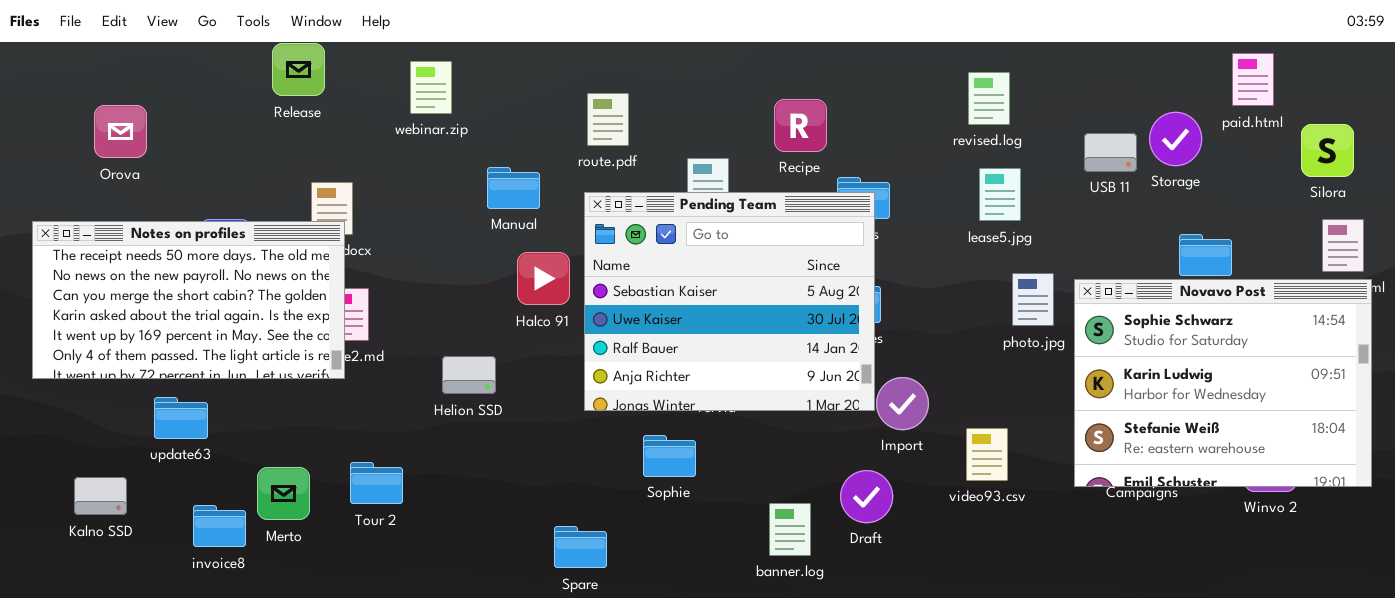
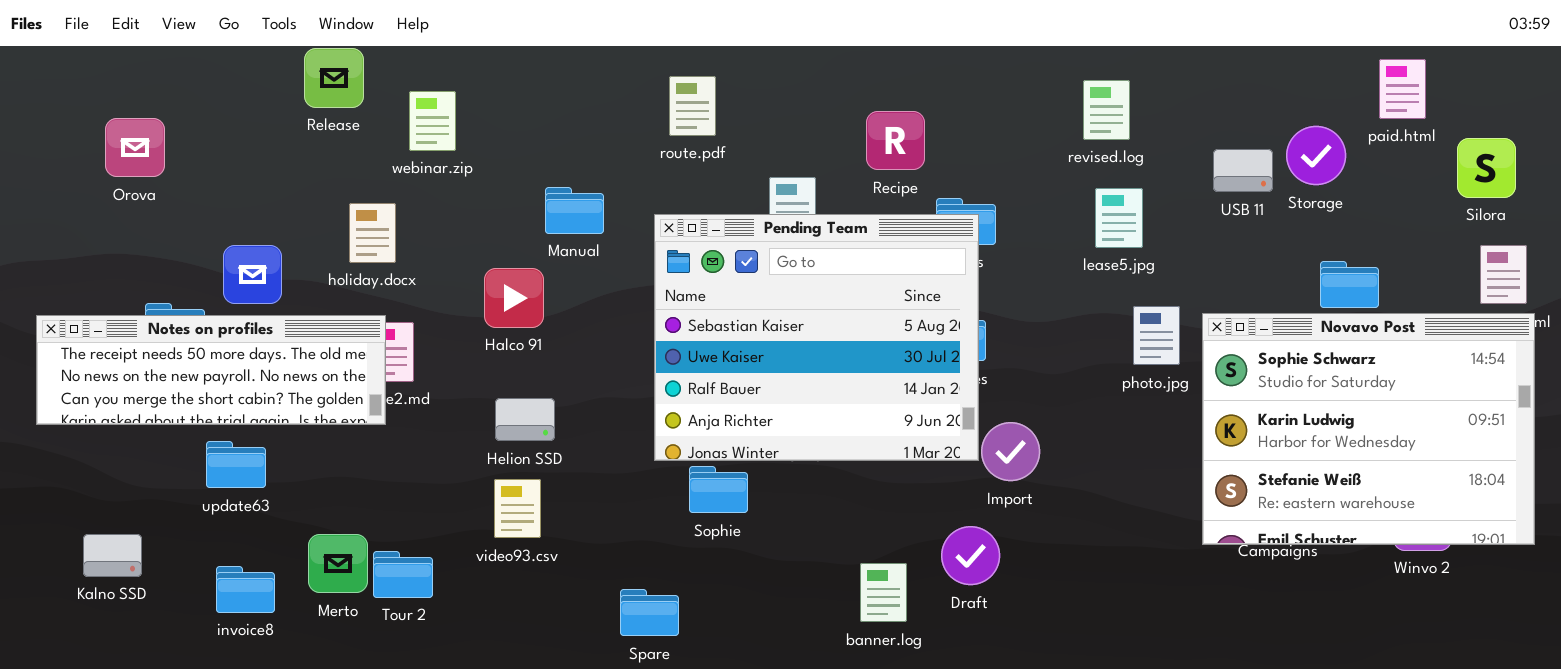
webinar.zip: [410,61,452,114] -> [409,91,456,151], moved
route.pdf: [587,93,629,146] -> [669,76,716,136], moved
Notes on profiles: [32,221,345,379] -> [36,315,386,425], resized
Halco 91: [517,252,570,305] -> [484,268,544,328], moved
update63: [154,397,208,439] -> [206,441,266,488], moved
video93.csv: [966,428,1008,481] -> [494,479,541,538], moved
Sophie: [643,435,696,477] -> [689,466,748,513], moved
Tour 2: [350,462,403,504] -> [373,551,433,598], moved
Merto: [257,467,310,520] -> [308,534,368,593], moved

